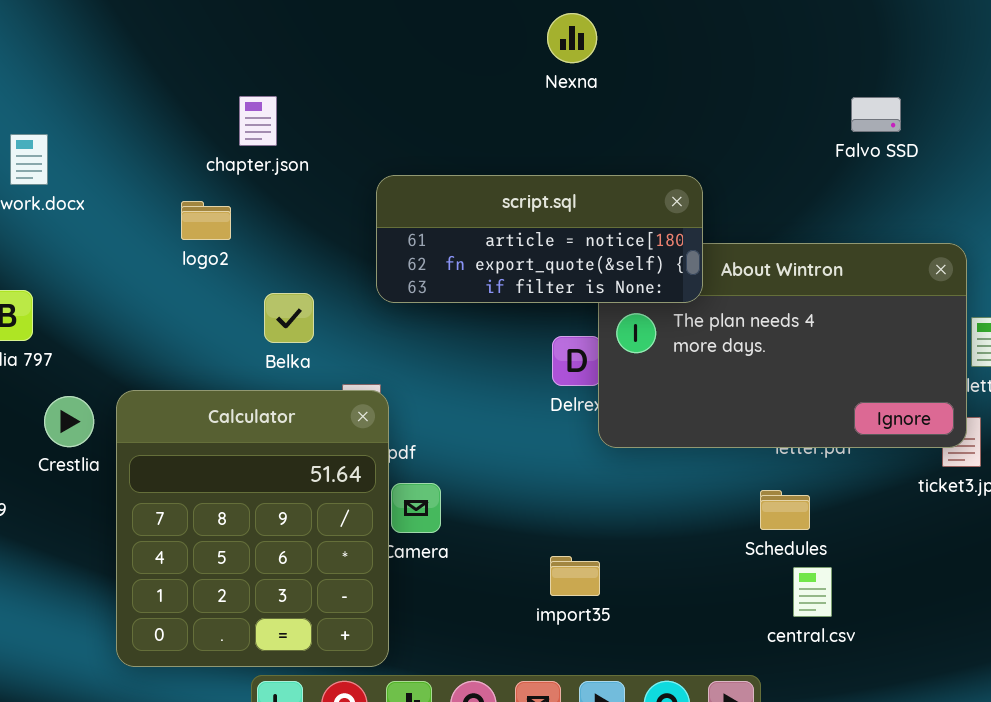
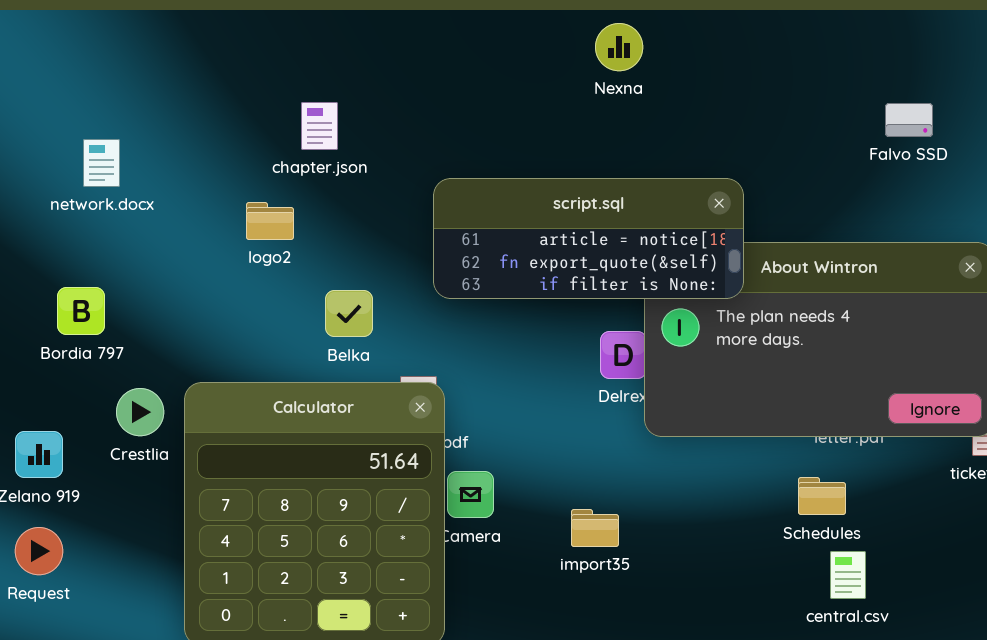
import35: [550,556,600,596] -> [571,509,619,547], moved

